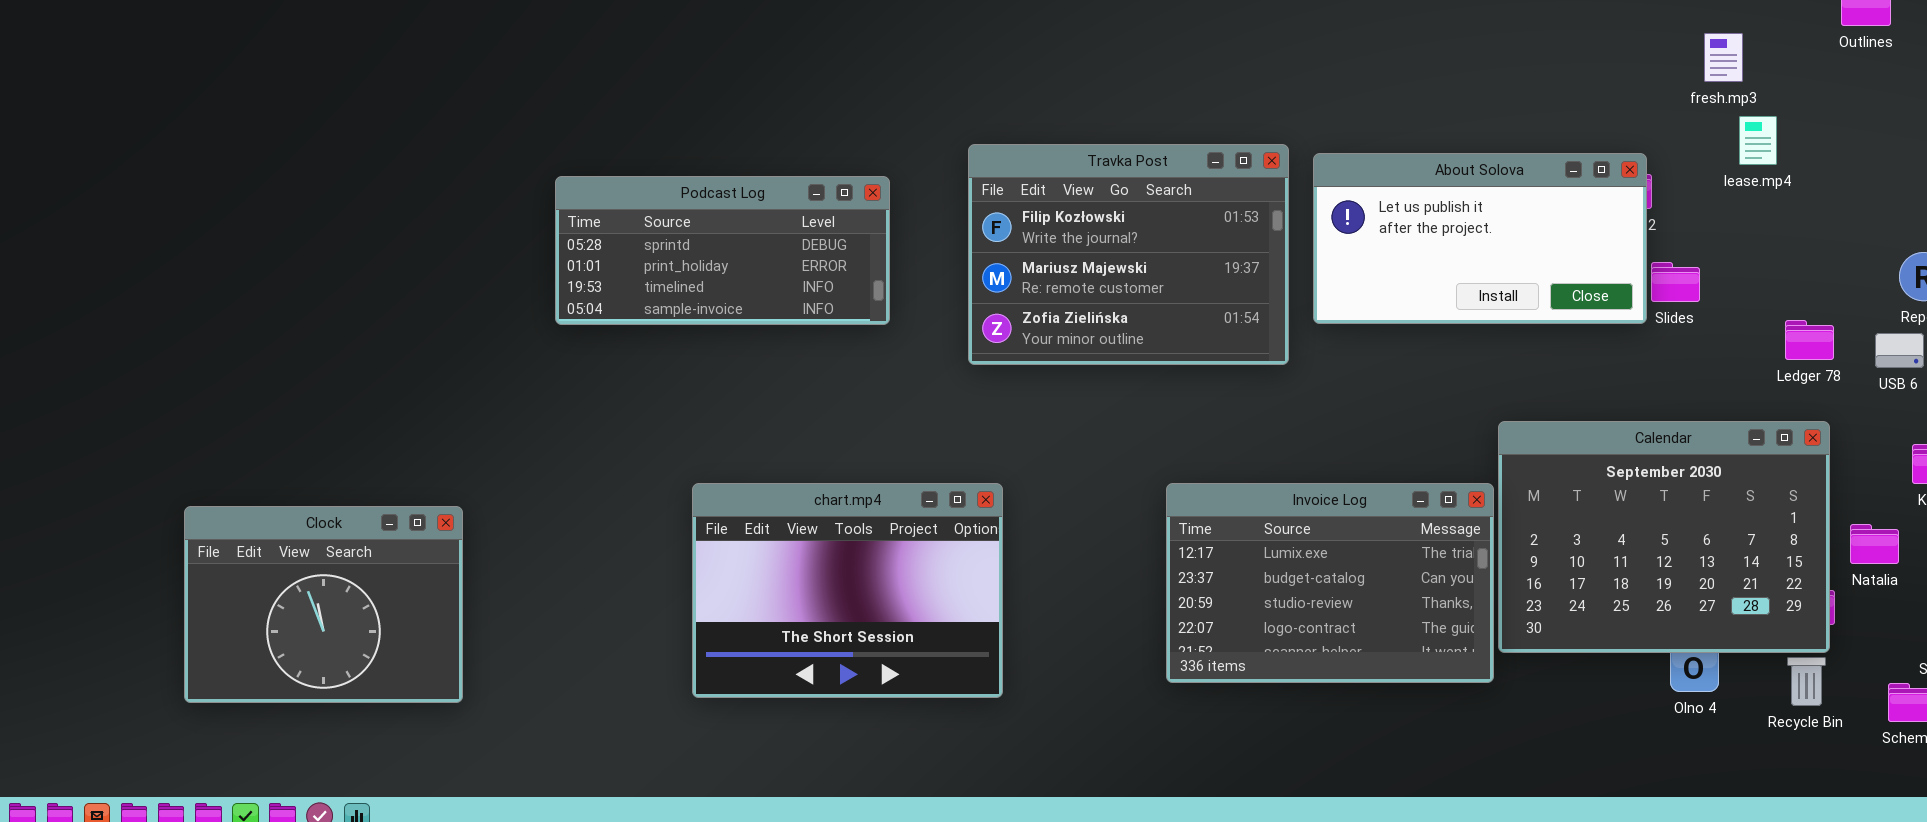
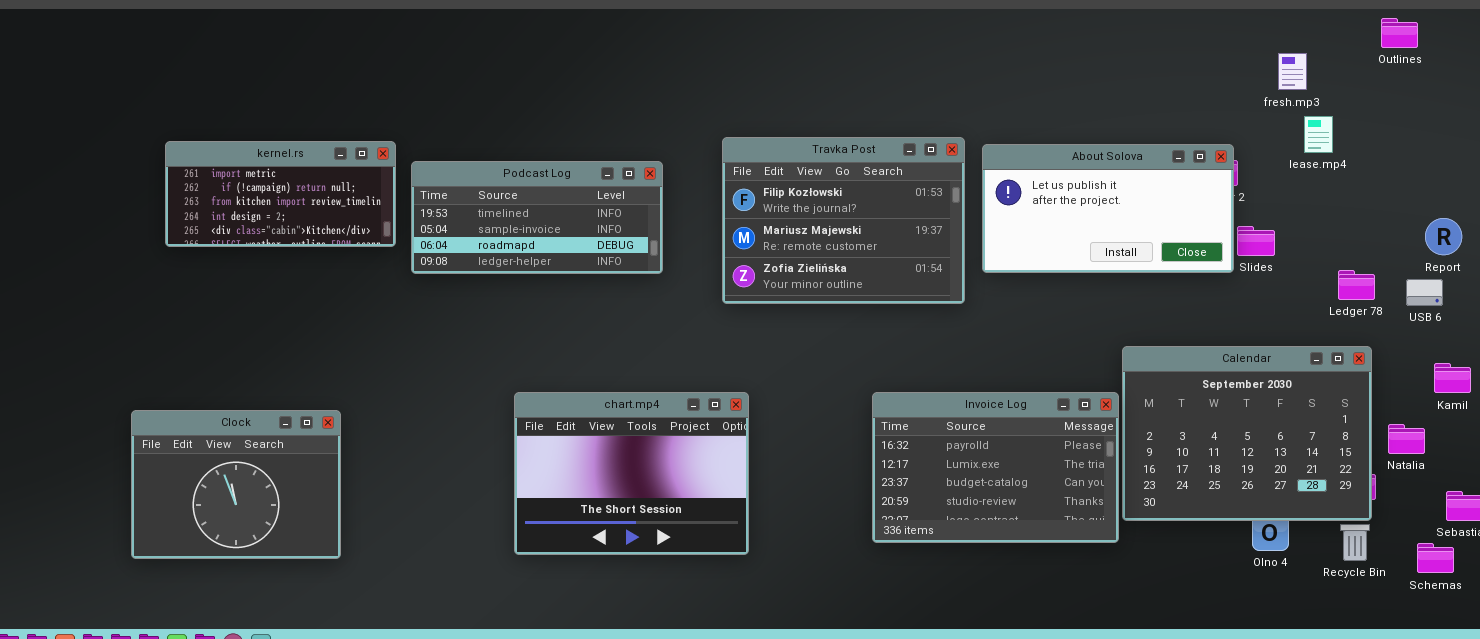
kernel.rs: none -> [165,141,396,247], opened
Podcast Log: [555,176,890,325] -> [411,161,663,274], scrolled down 2 rows
Invoice Log: [1166,483,1494,683] -> [872,392,1119,543], scrolled up 1 row

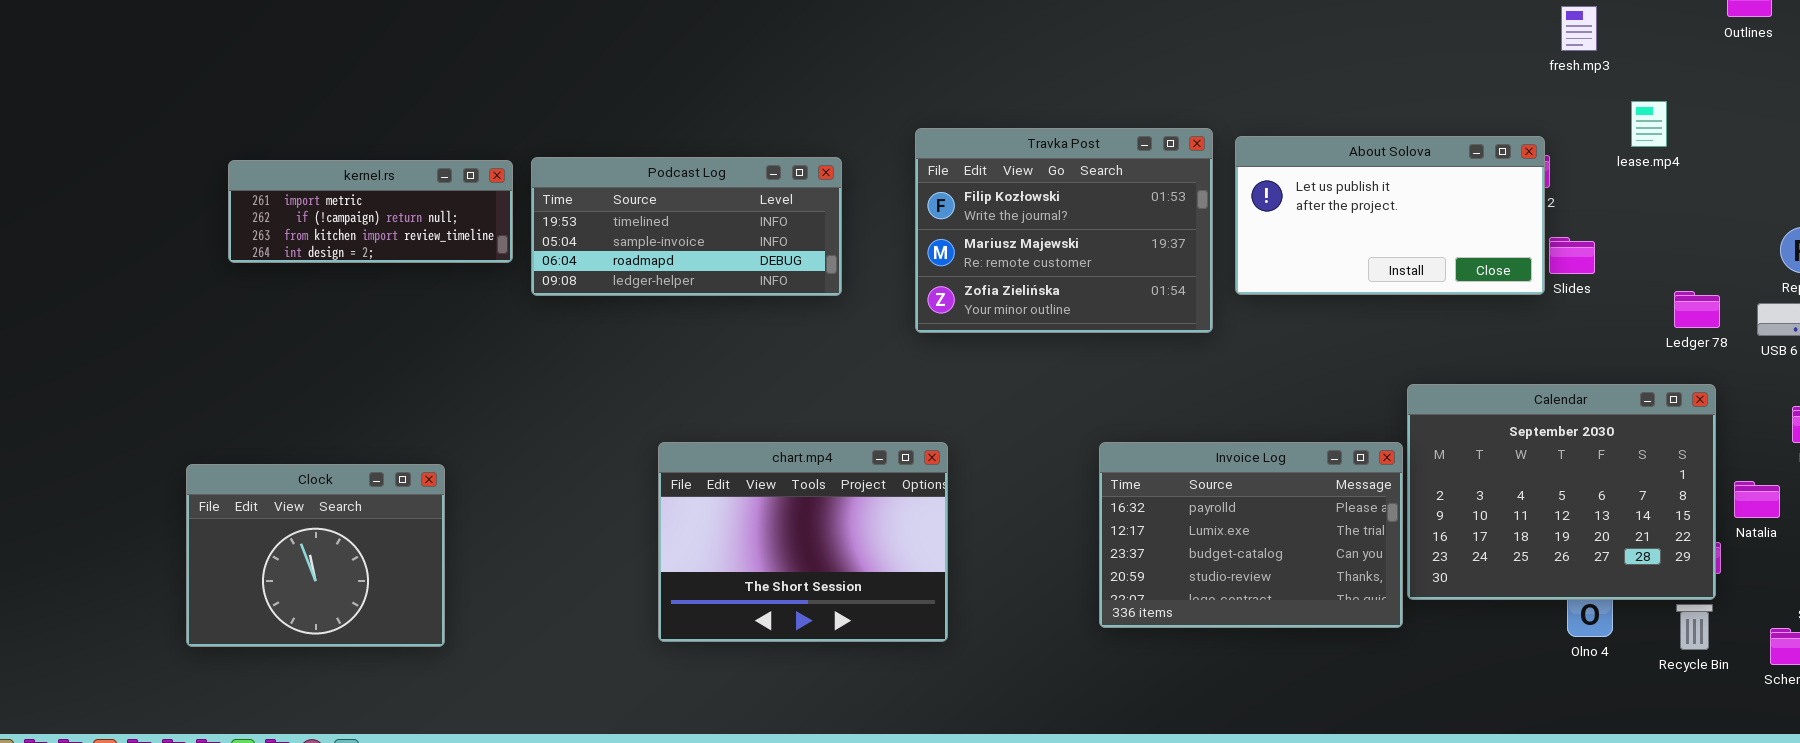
fresh.mp3: [1278,53,1307,90] -> [1561,6,1597,51], moved
kernel.rs: [165,141,396,247] -> [228,160,513,263], resized

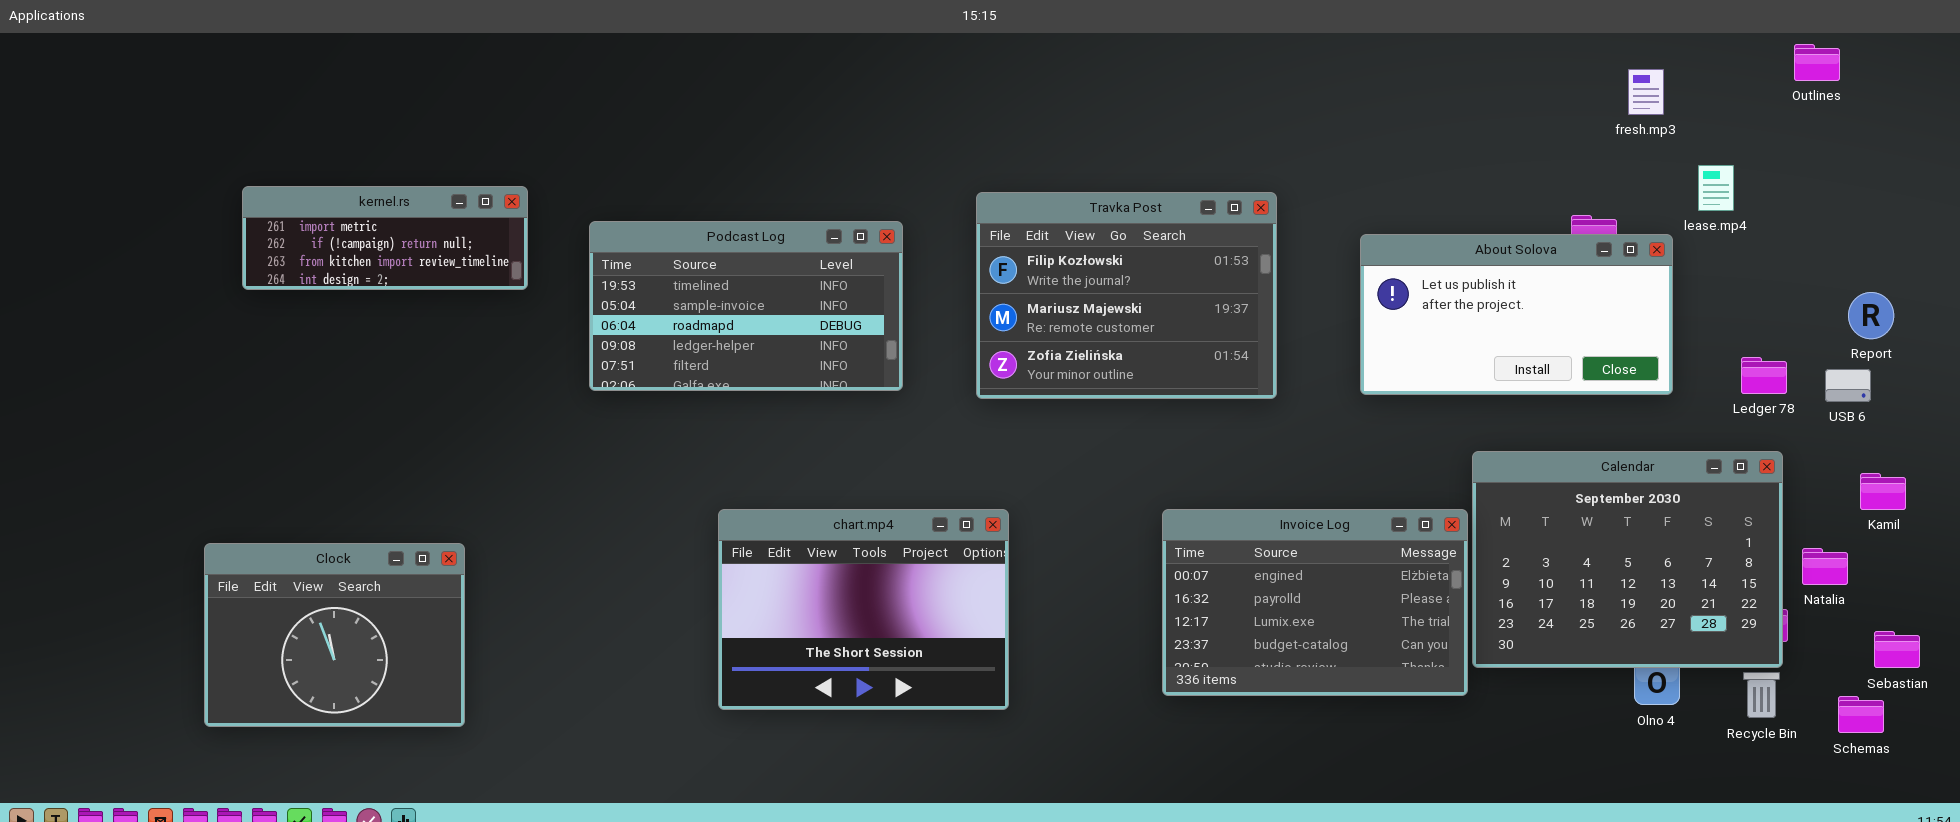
About Solova: [1235,136,1545,295] -> [1360,234,1673,395], moved
Podcast Log: [531,157,842,296] -> [589,221,903,391], resized
kernel.rs: [228,160,513,263] -> [242,186,528,290], moved
Invoice Log: [1099,442,1403,628] -> [1162,509,1468,696], scrolled up 1 row
Clock: [186,464,445,647] -> [204,543,465,727], moved

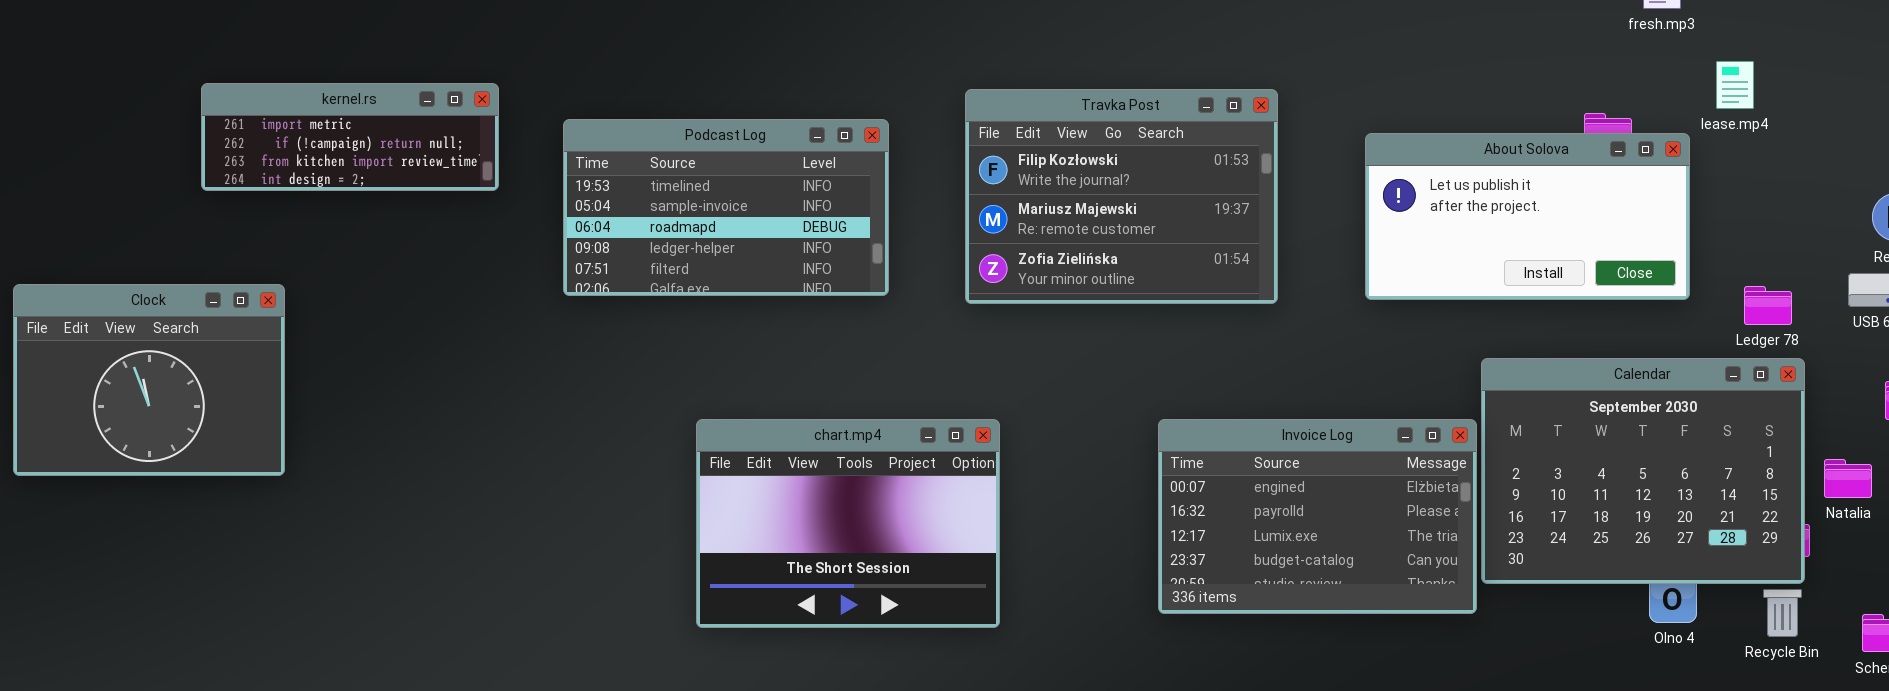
Ledger 78: [1741,357,1787,394] -> [1744,286,1792,325], moved
Clock: [204,543,465,727] -> [13,284,285,476], moved

